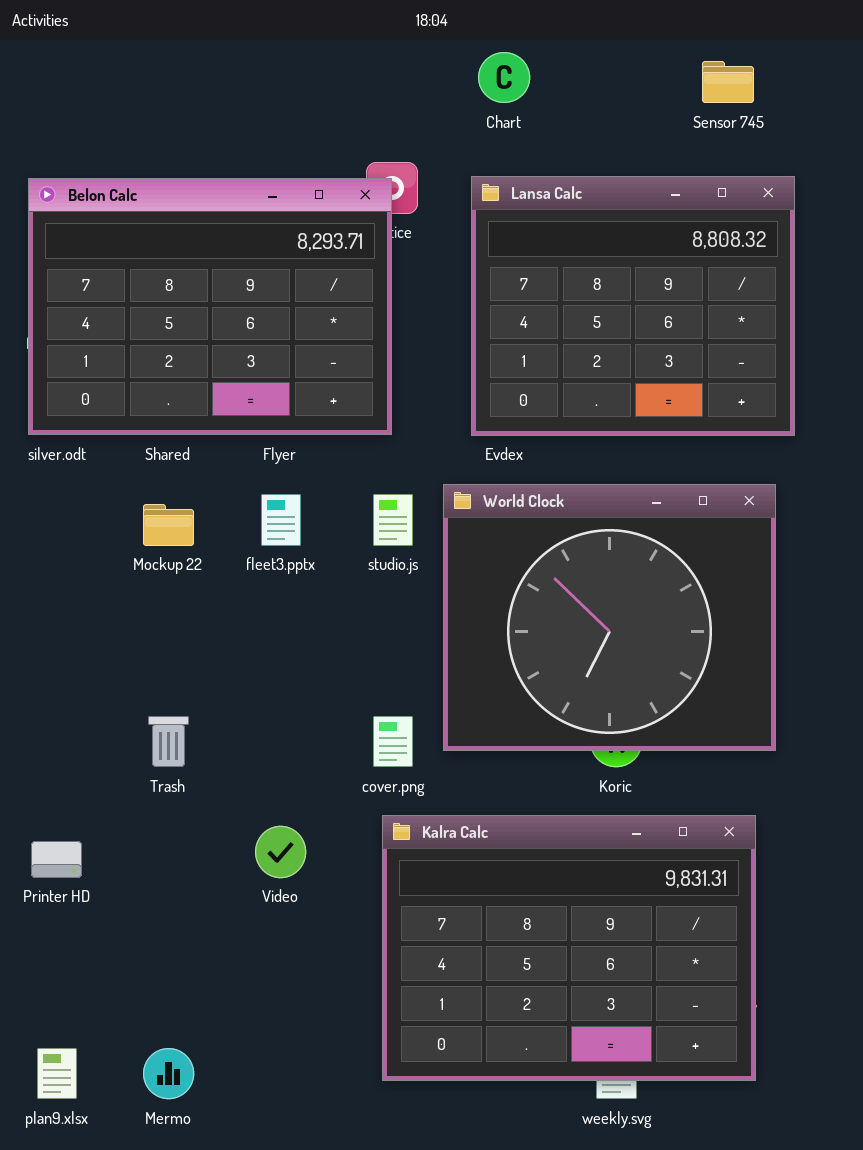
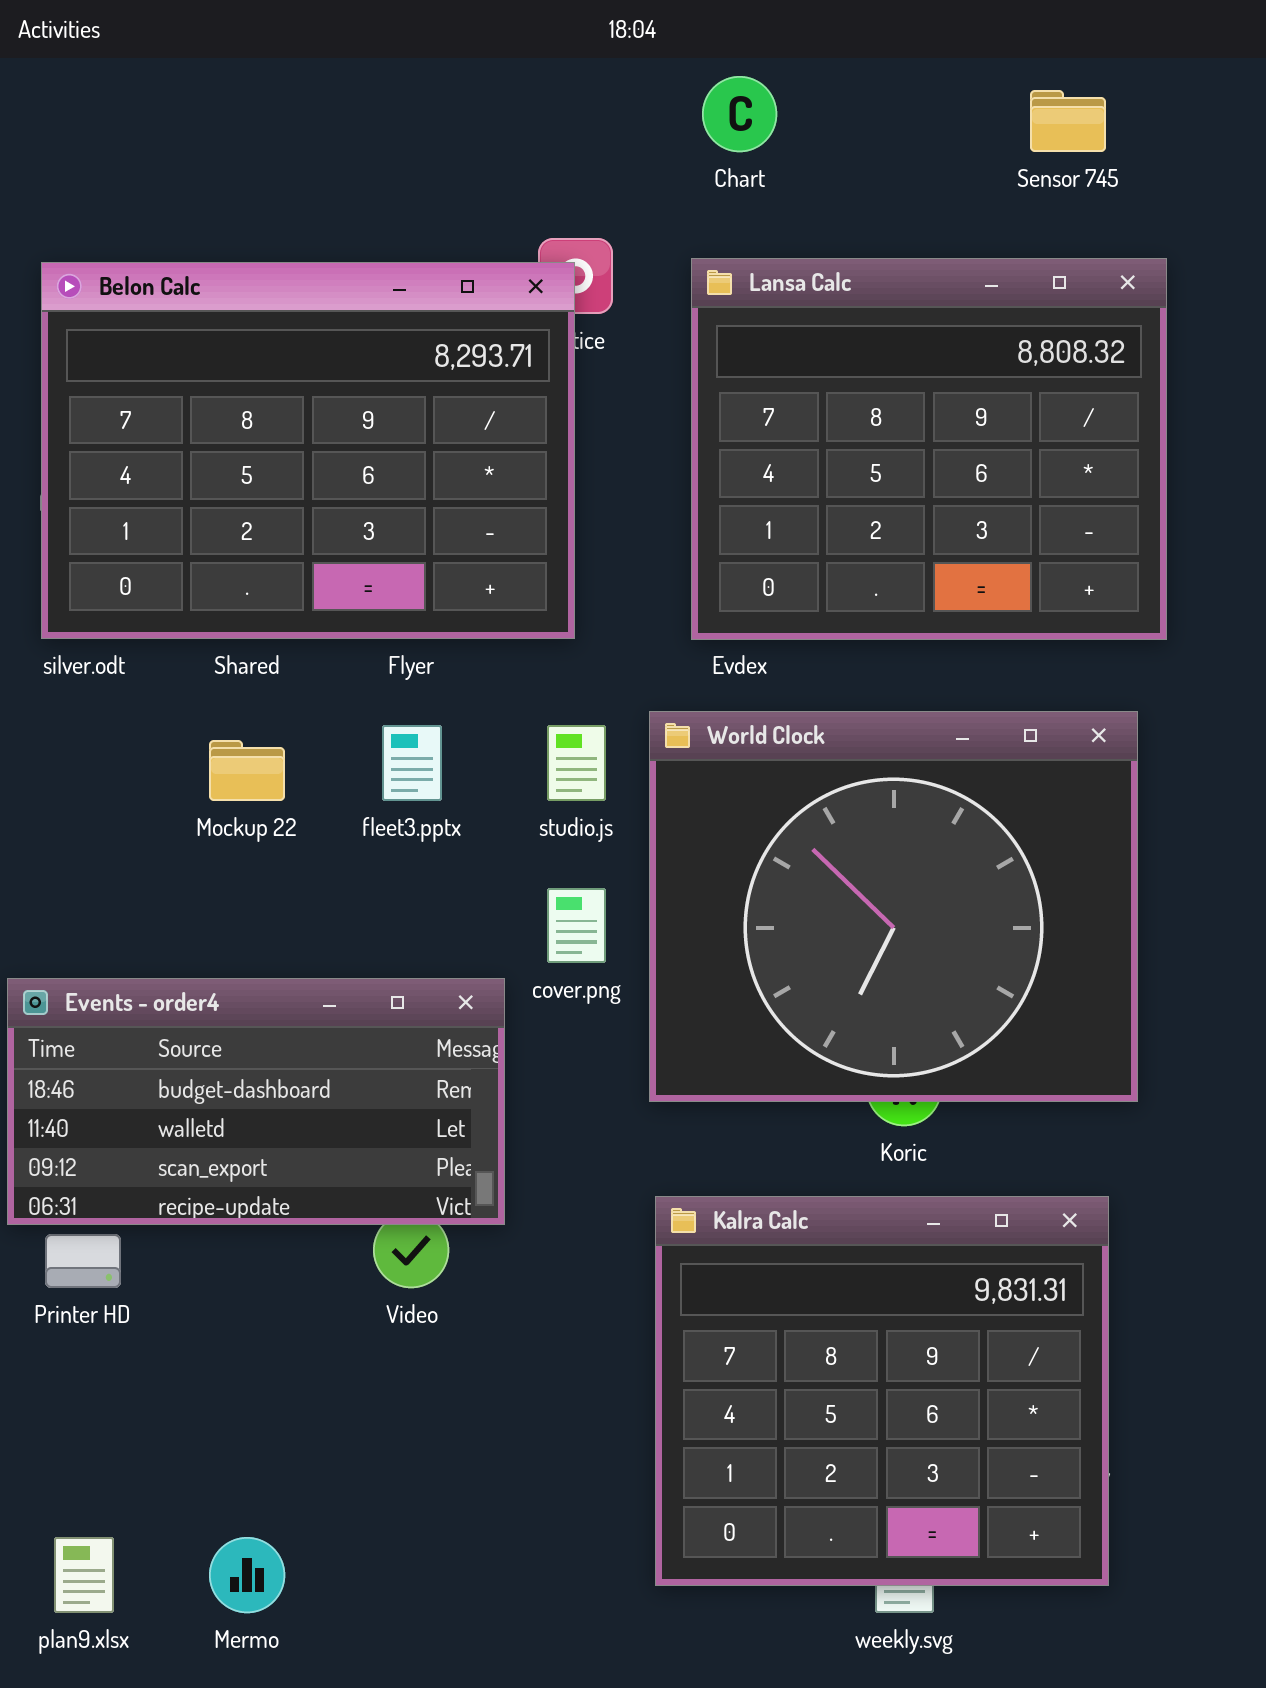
Events - order4: none -> [7,978,505,1225], opened
cover.png: [373,716,413,767] -> [547,888,606,963], moved
Kalra Calc: [382,815,756,1081] -> [655,1196,1109,1586], resized

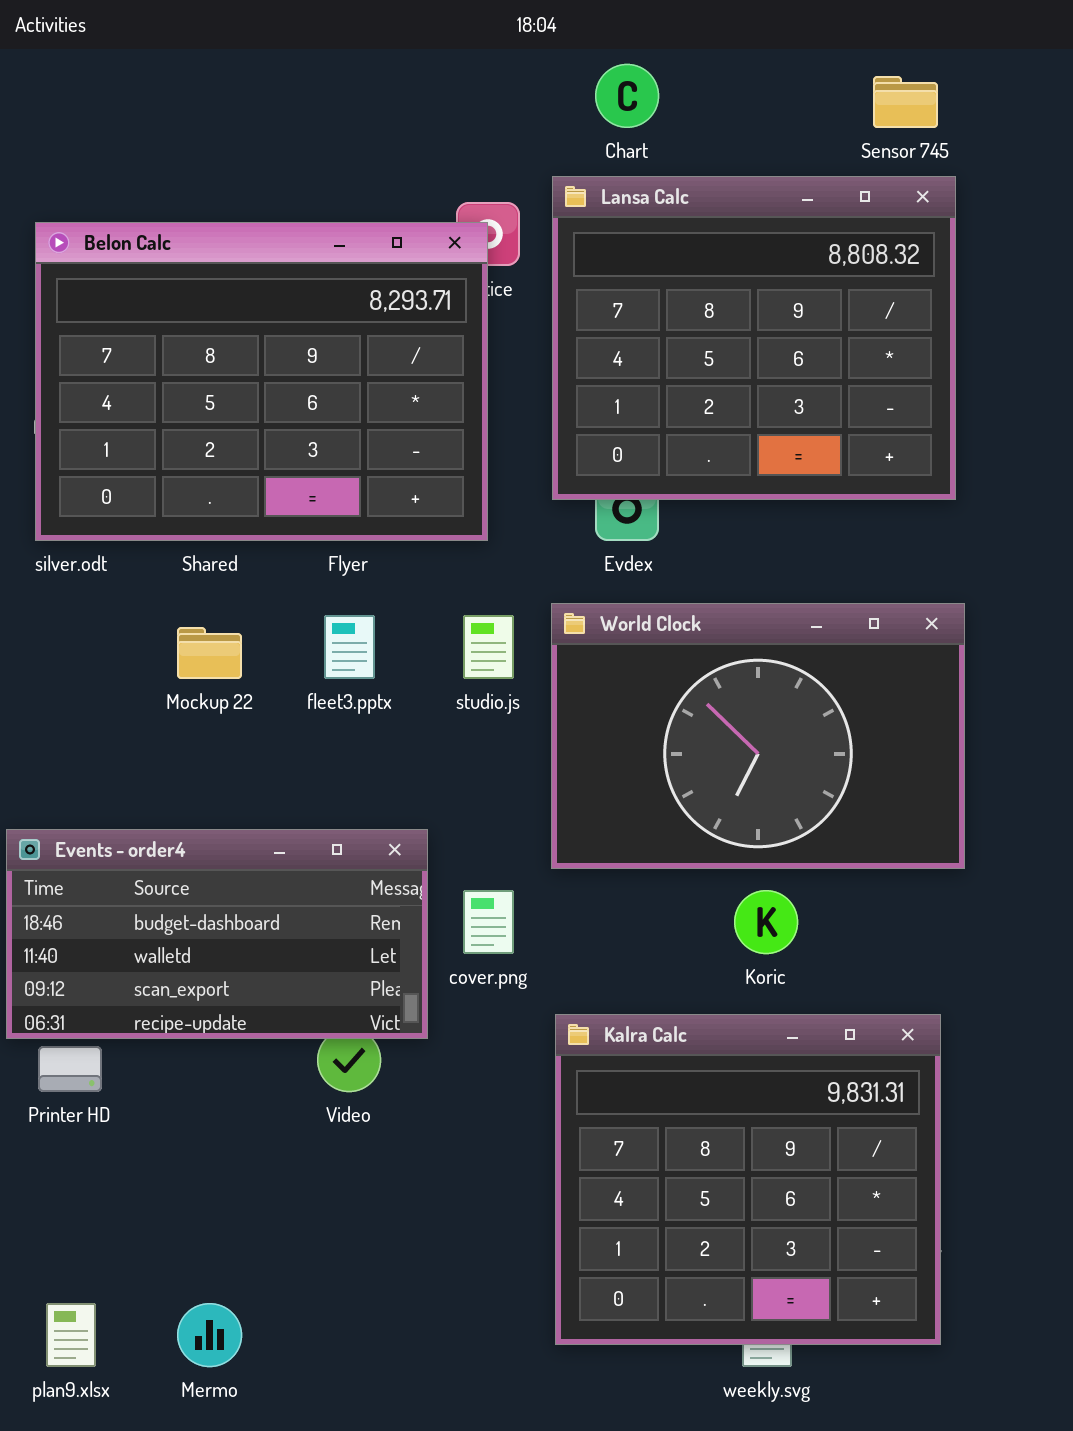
Lansa Calc: [691,258,1167,640] -> [552,176,956,500], moved
World Clock: [649,711,1138,1102] -> [551,603,965,869], resized
cover.png: [547,888,606,963] -> [463,890,514,954], moved

